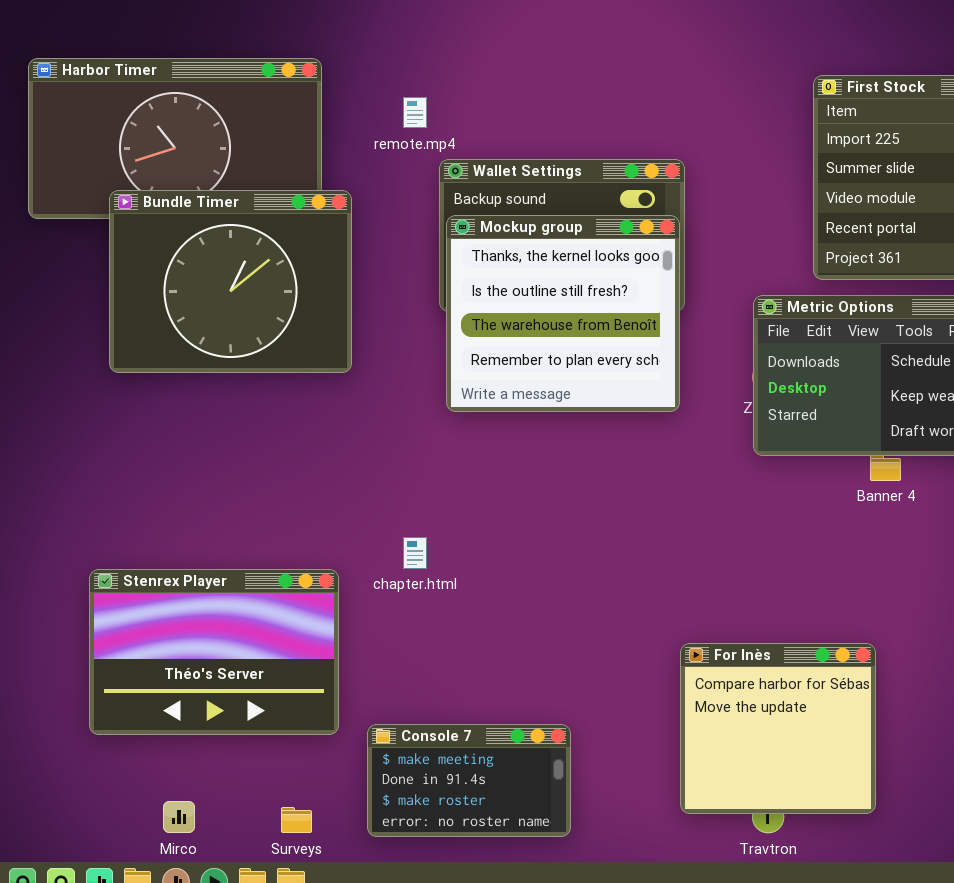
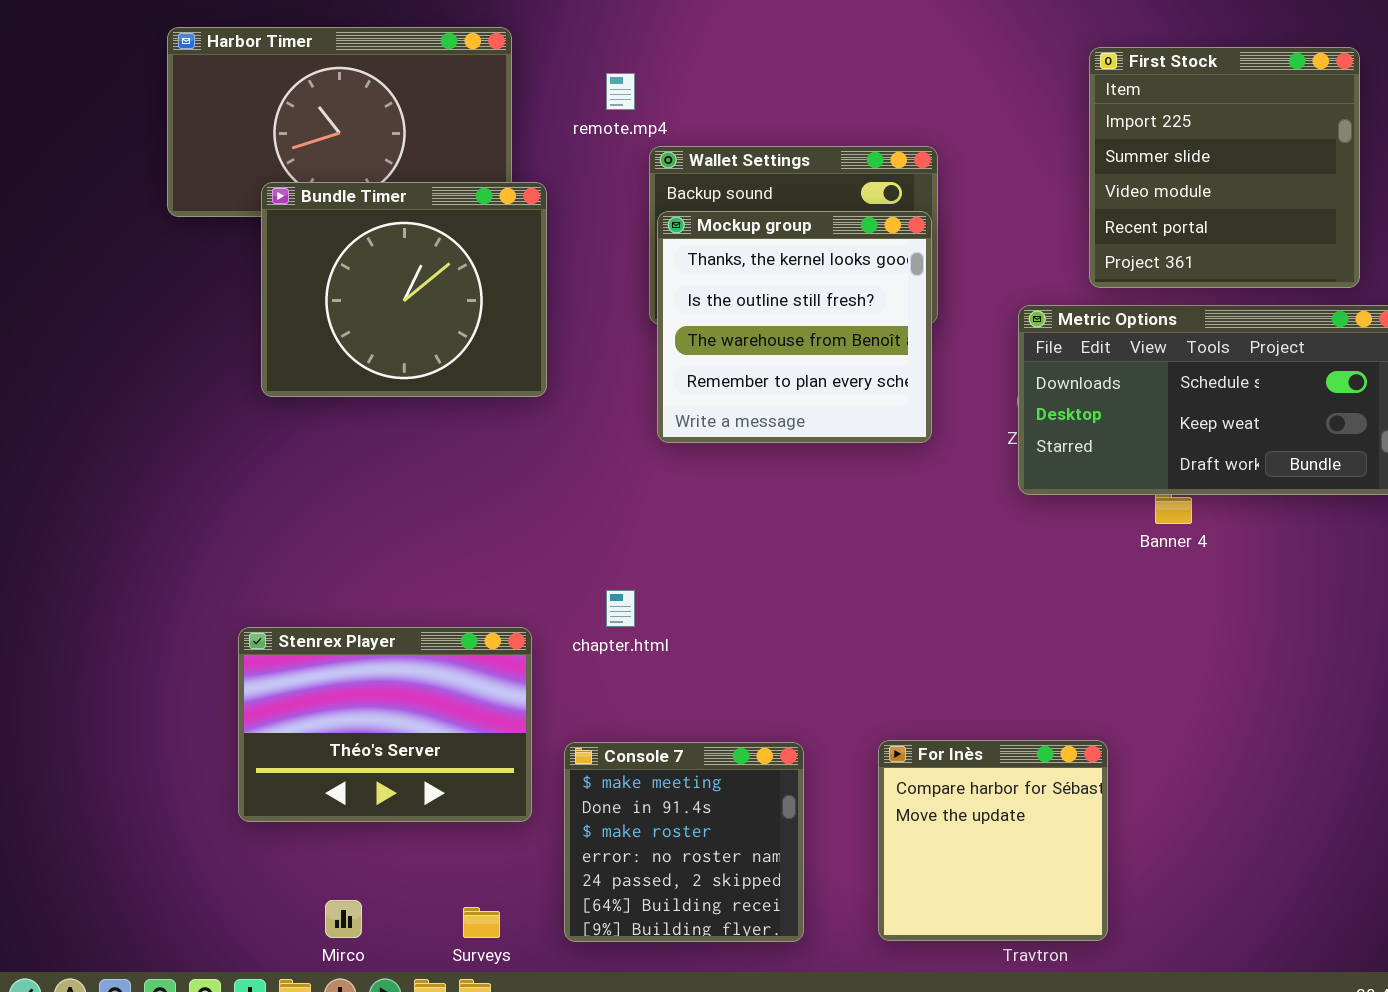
For Inès: [680,643,876,814] -> [878,740,1108,941], moved
Console 7: [367,724,571,837] -> [564,742,804,942], resized

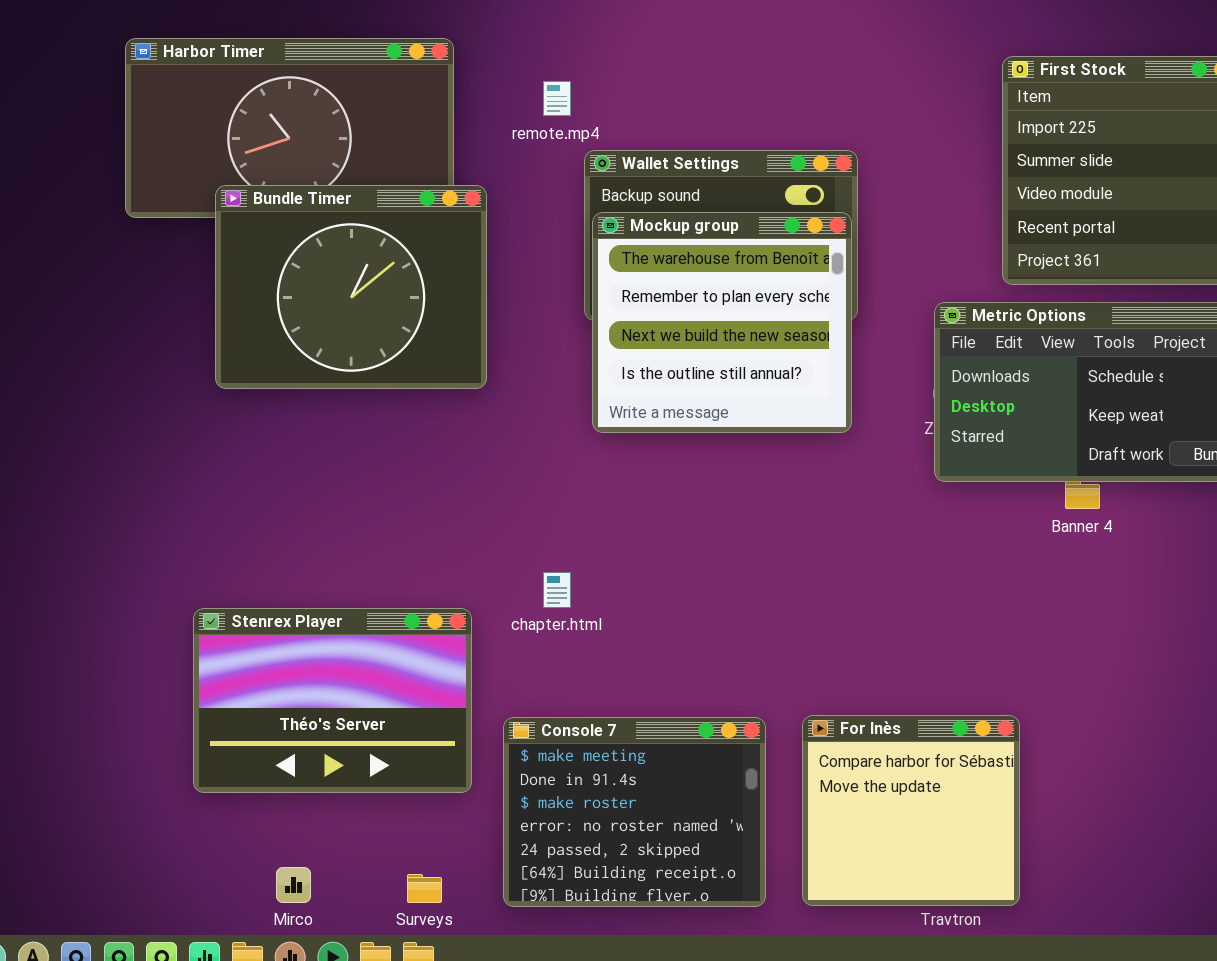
Mockup group: [657,211,932,443] -> [592,212,852,433], scrolled down 2 rows
Console 7: [564,742,804,942] -> [503,717,766,907], resized

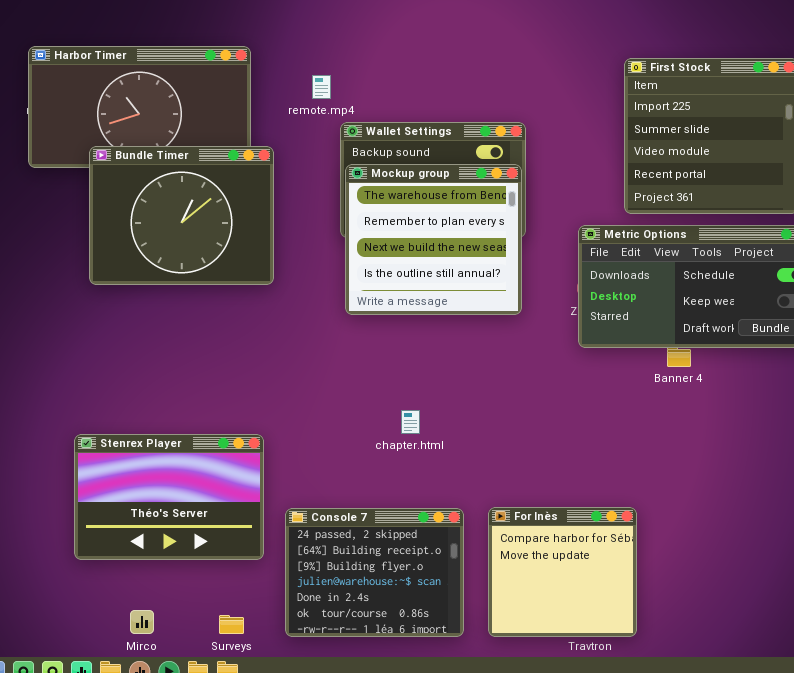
chapter.html: [543,572,571,608] -> [401,410,420,434], moved
Console 7: [503,717,766,907] -> [285,508,464,637], scrolled down 4 rows

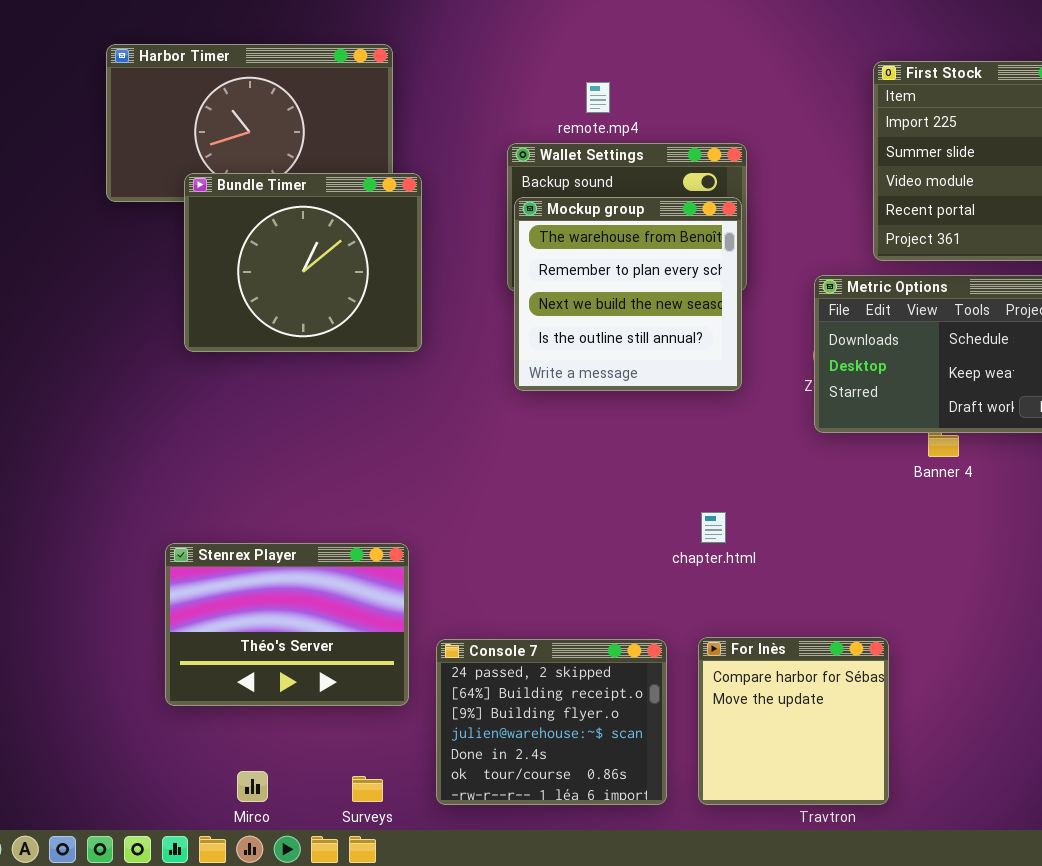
remote.mp4: [312,75,331,99] -> [586,82,610,113], moved
chapter.html: [401,410,420,434] -> [701,512,726,543], moved

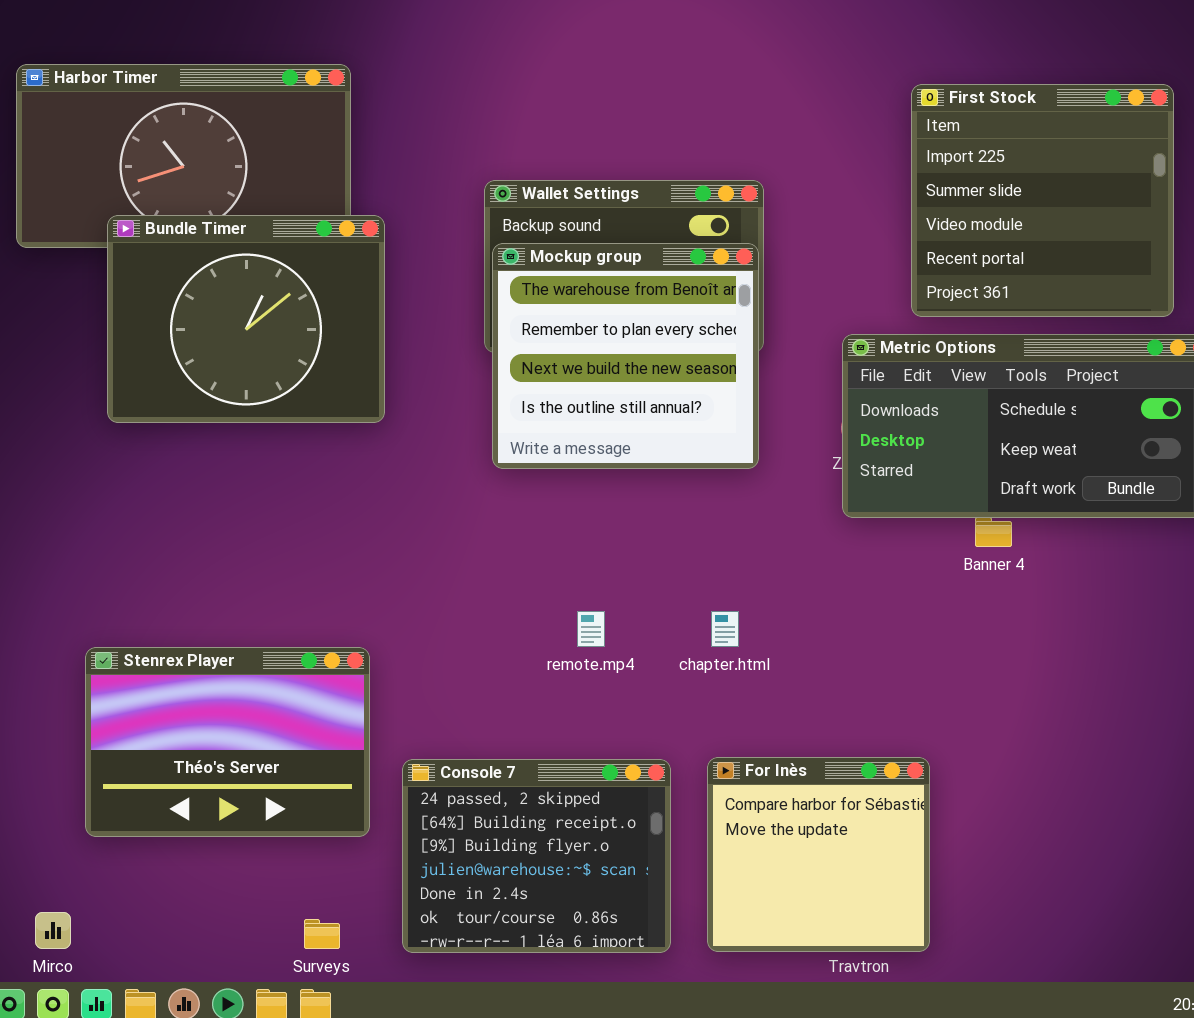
remote.mp4: [586,82,610,113] -> [577,611,605,647], moved
Mirco: [237,771,268,802] -> [35,912,71,949], moved

